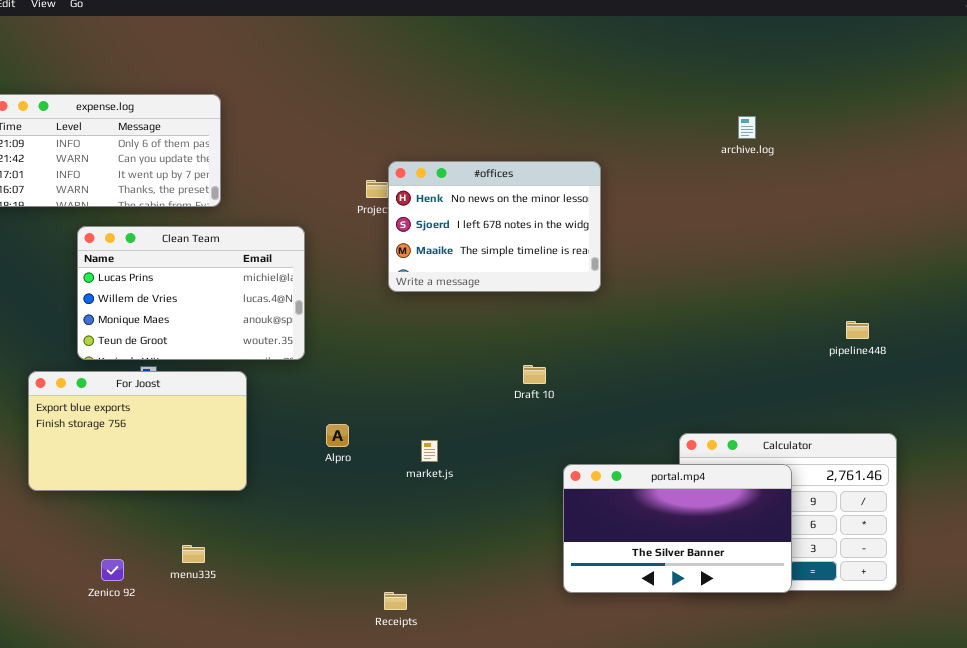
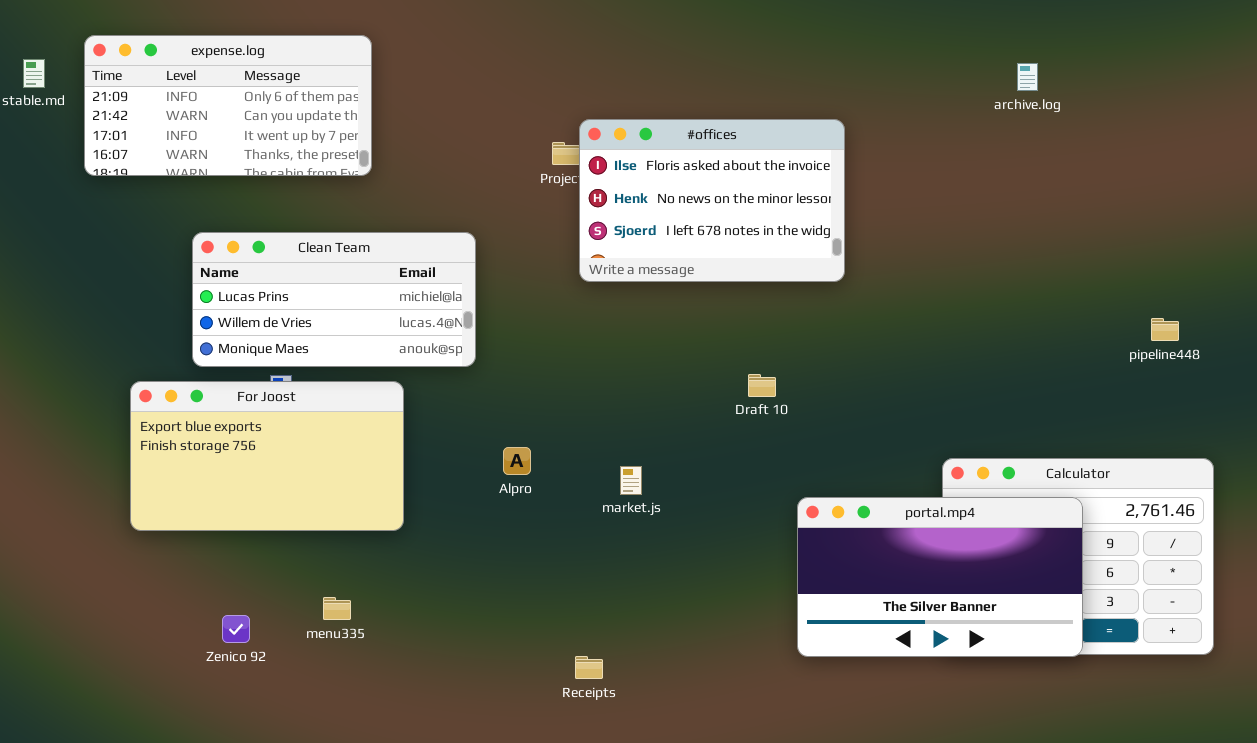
#offices: [388,161,601,292] -> [579,119,845,282], scrolled up 1 row
Clean Team: [77,226,305,360] -> [192,232,476,367], resized

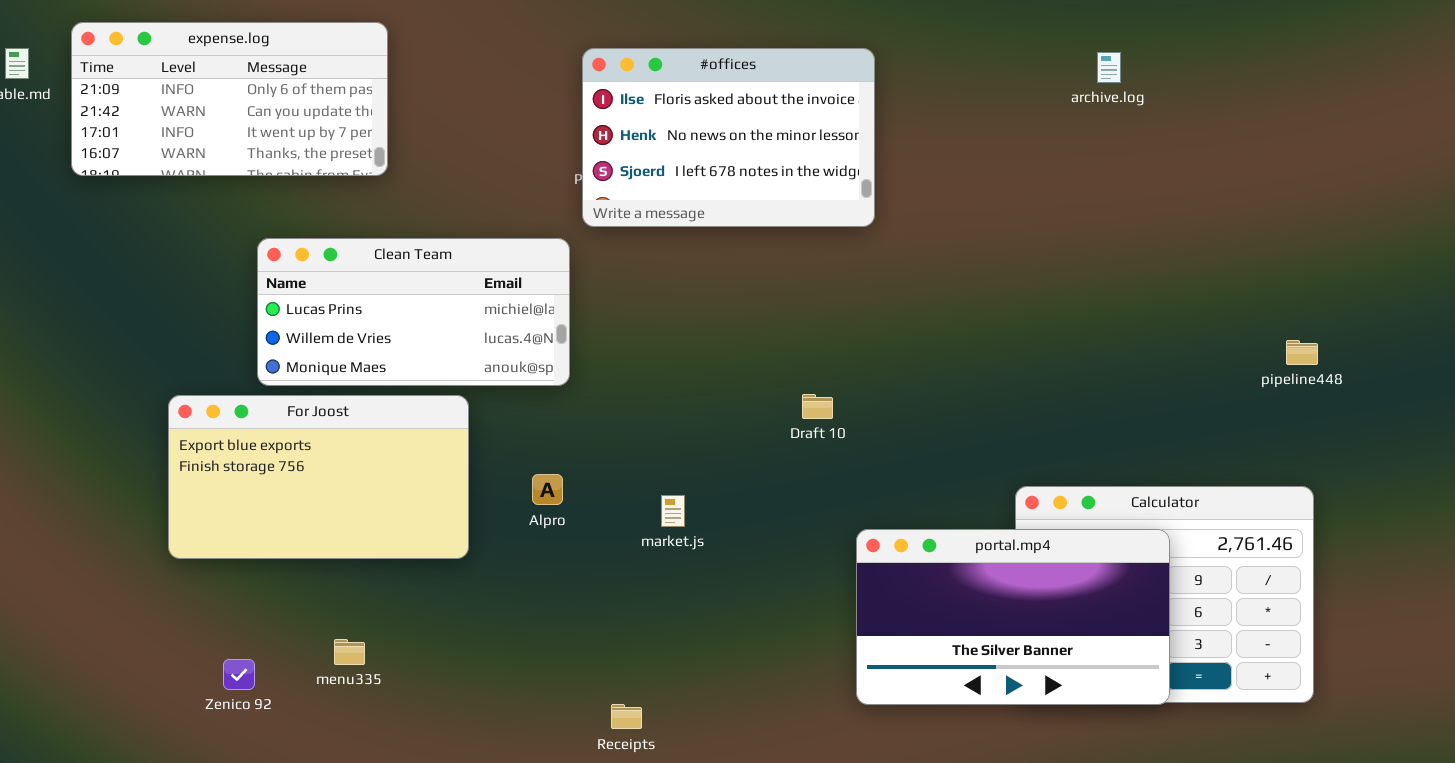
#offices: [579,119,845,282] -> [582,48,875,227], moved
Clean Team: [192,232,476,367] -> [257,238,570,386], moved
pipeline448: [1151,318,1179,341] -> [1286,340,1318,365], moved
For Joost: [130,381,404,531] -> [168,395,469,559], moved

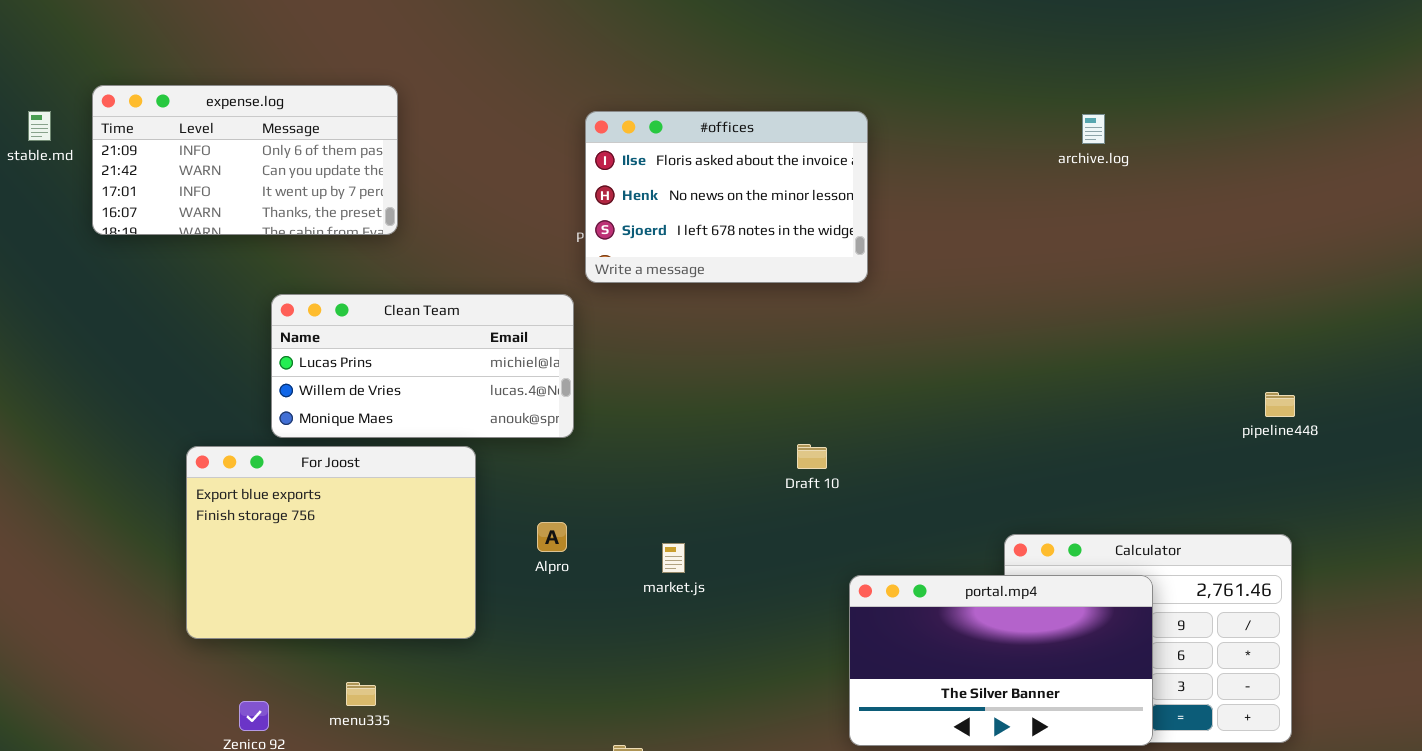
For Joost: [168,395,469,559] -> [186,446,476,639], resized

